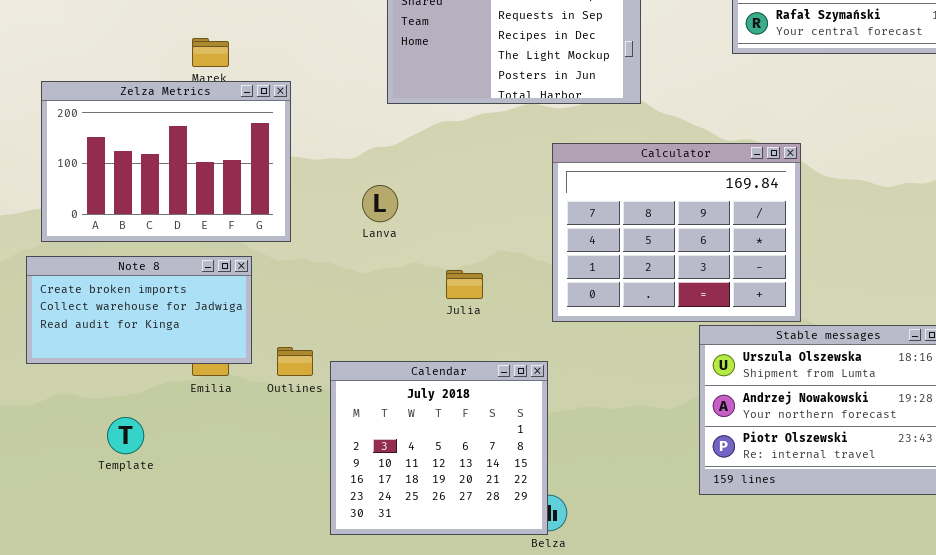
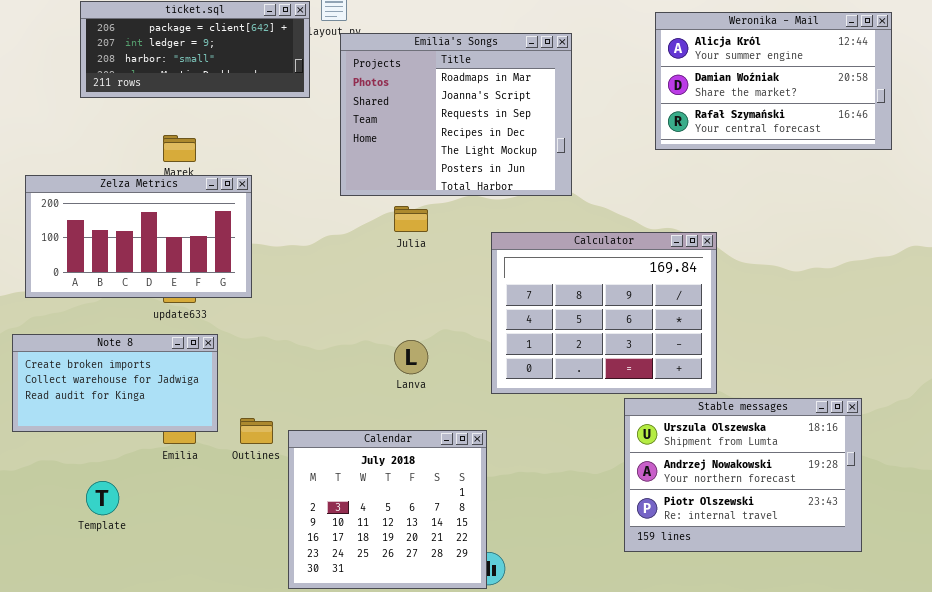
Zelza Metrics: [41,81,291,242] -> [25,175,252,298], resized
Lanva: [362,185,398,222] -> [394,340,428,374], moved
Julia: [446,270,483,299] -> [394,206,428,232], moved

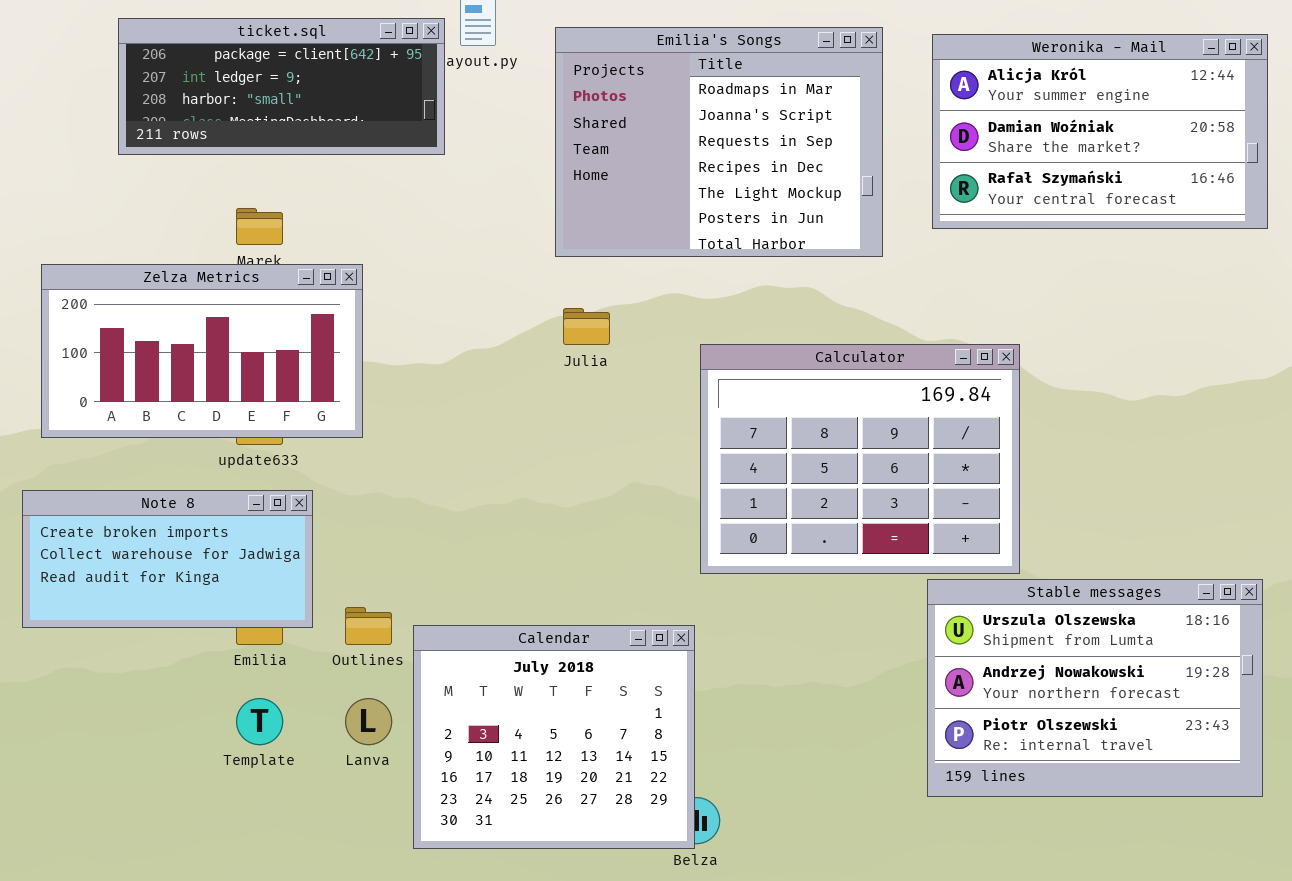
Emilia's Songs: [340,33,572,196] -> [555,27,883,257], moved
Lanva: [394,340,428,374] -> [345,698,392,745], moved
Stable messages: [624,398,862,552] -> [927,579,1263,797], moved
Template: [86,481,119,515] -> [236,698,283,745], moved

